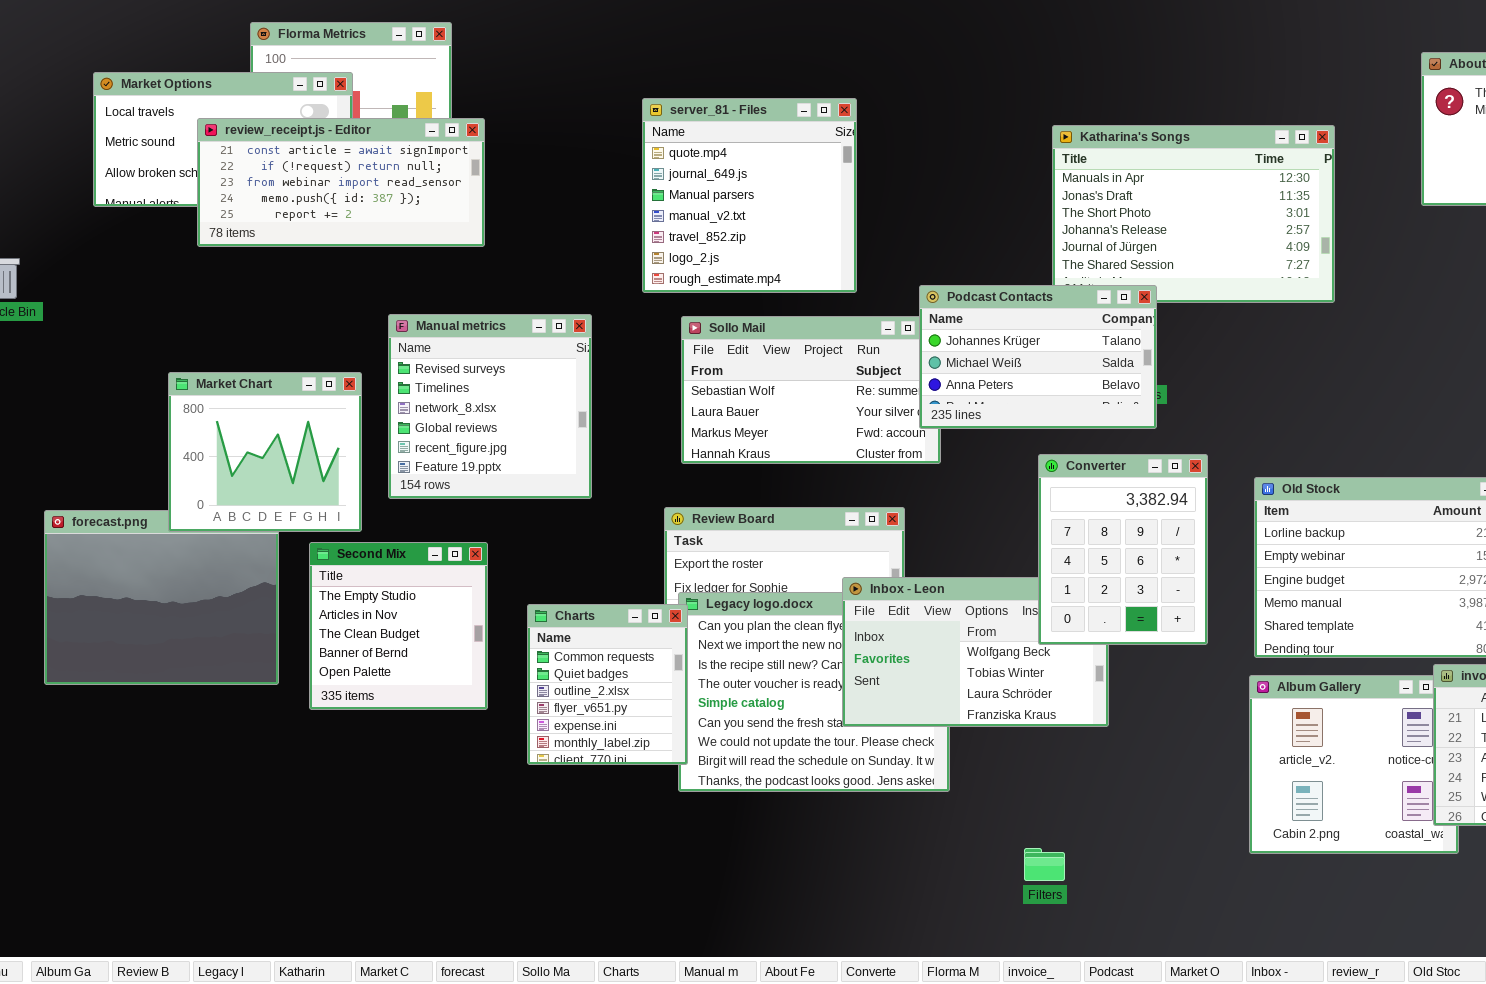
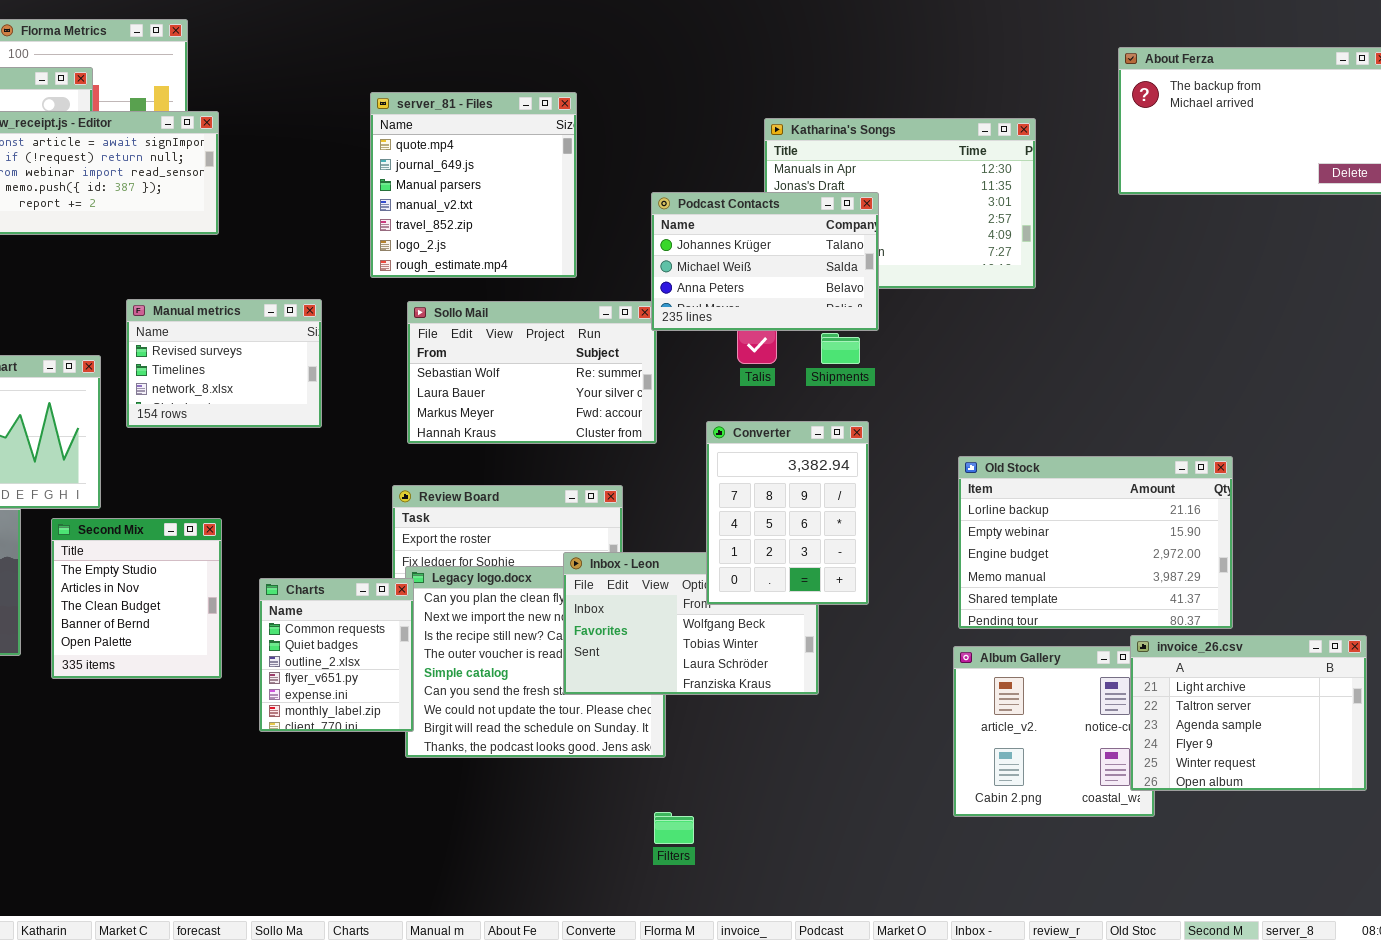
Podcast Contacts: [919,285,1157,429] -> [651,192,879,331], moved
Manual metrics: [388,314,592,499] -> [126,299,322,428], resized
Converter: [1038,454,1208,645] -> [706,421,869,605], moved
Filters: [1024,848,1065,881] -> [654,812,694,844], moved

